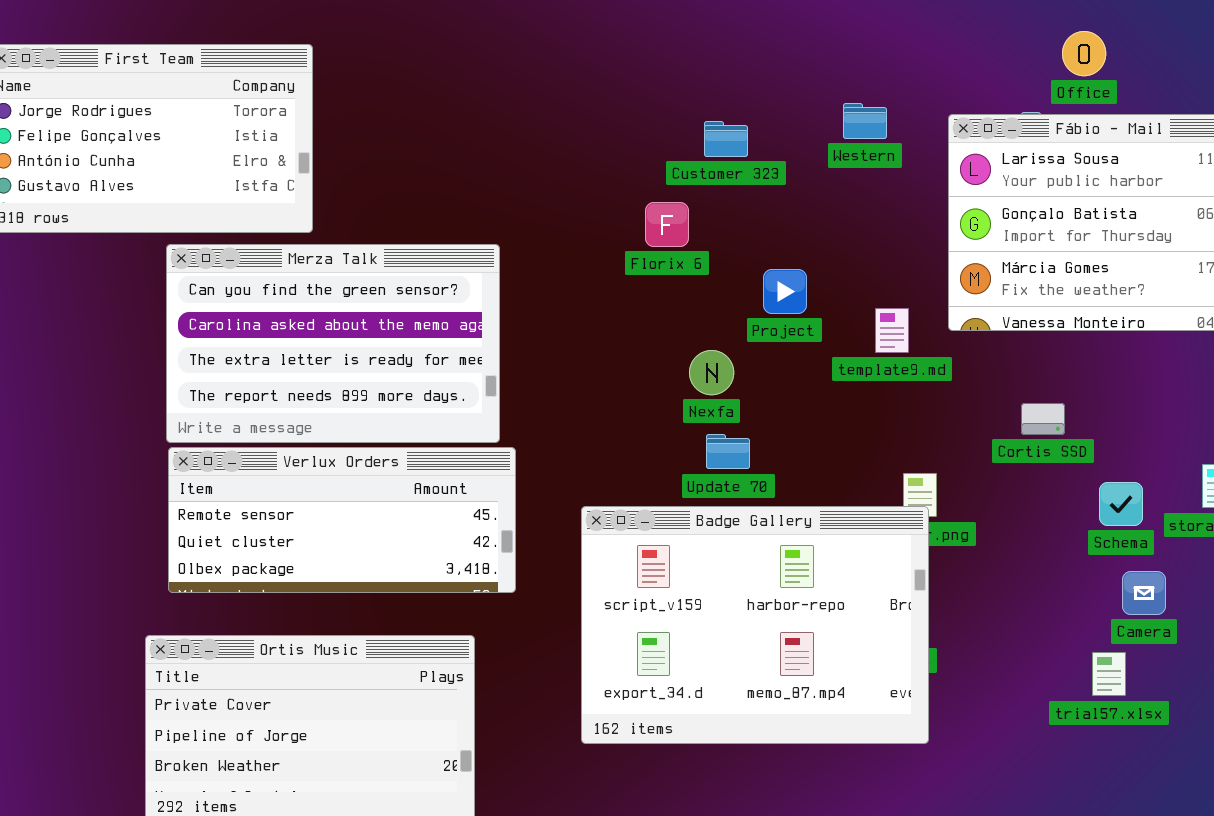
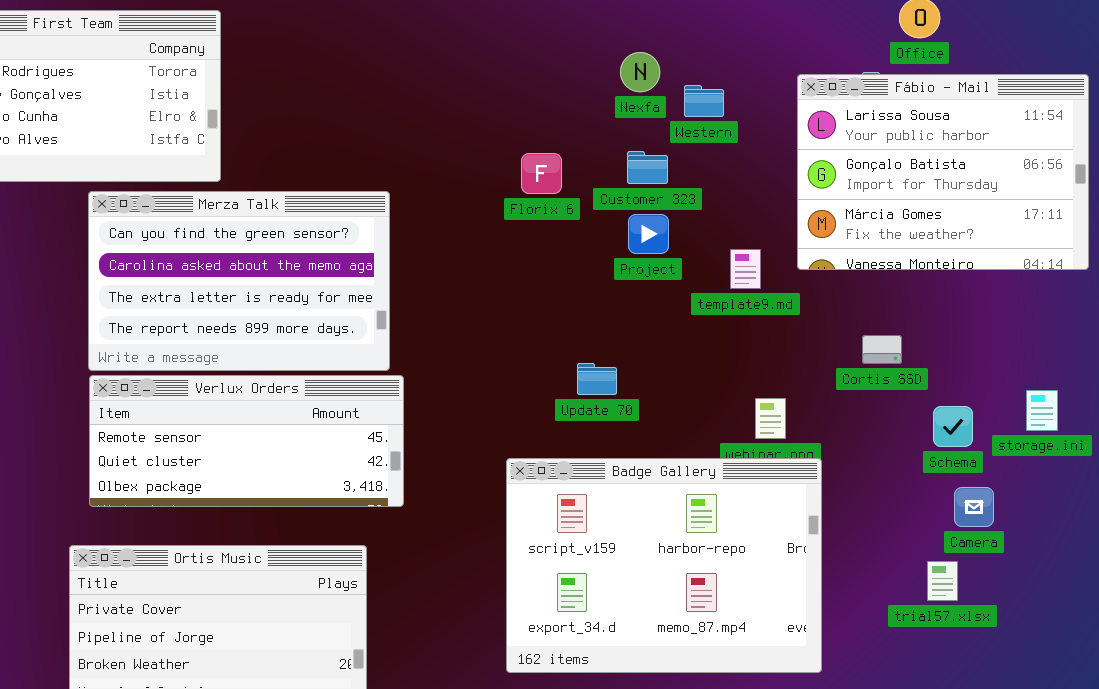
Western: [843,103,887,139] -> [684,85,724,117], moved
Customer 323: [704,121,748,157] -> [627,151,668,184], moved
Nexfa: [689,350,734,395] -> [620,52,660,92], moved
Badge Gallery: [581,506,929,744] -> [506,458,822,673], moved

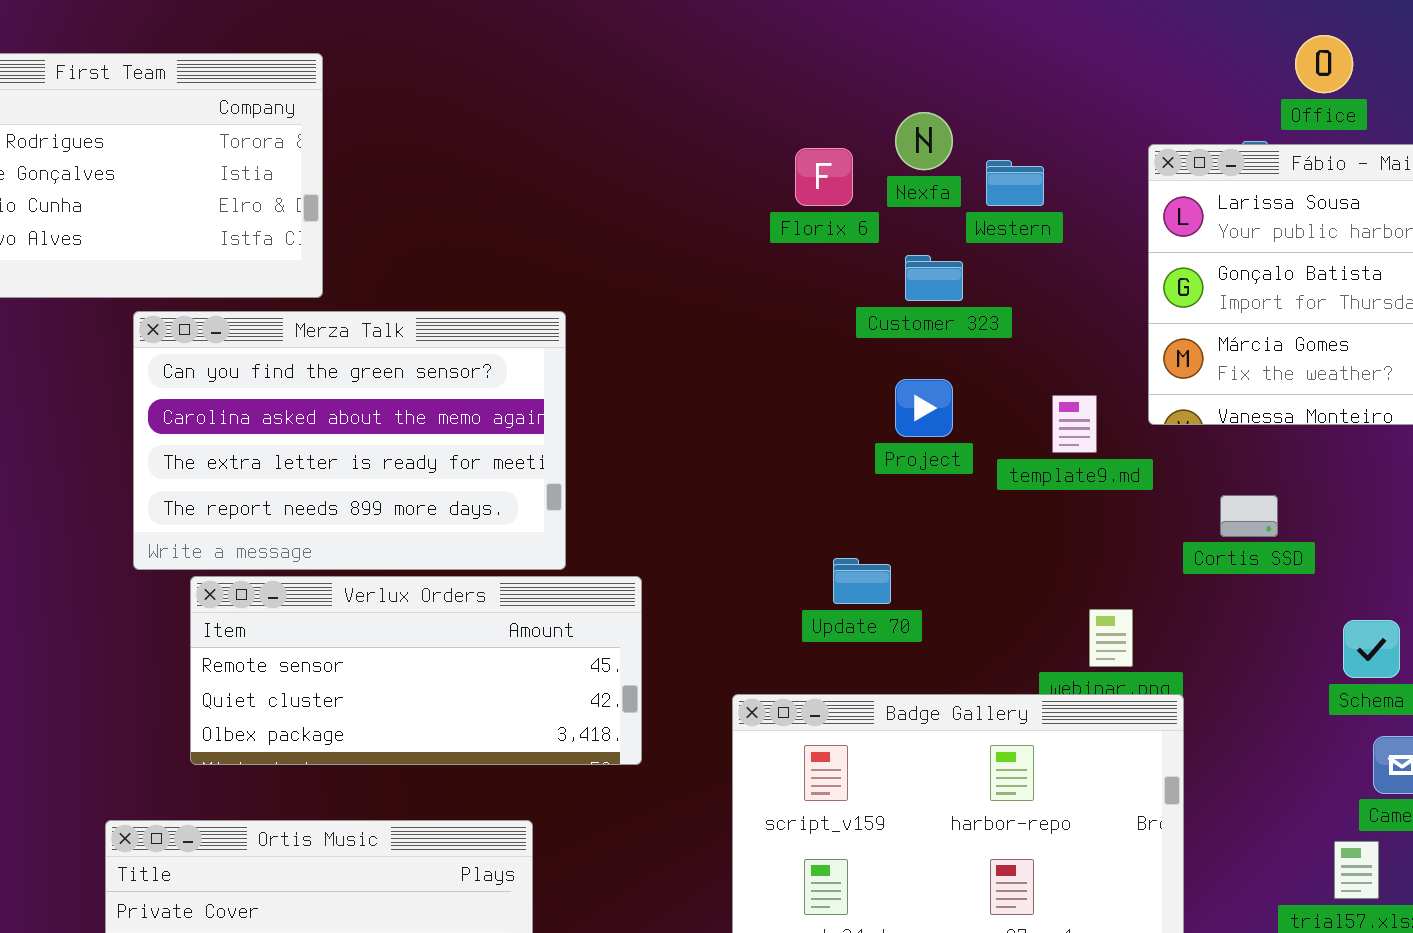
Florix 6: [521,153,562,194] -> [795,148,853,206], moved
Project: [628,214,669,254] -> [895,379,953,437], moved
Cortis SSD: [862,335,902,364] -> [1220,495,1278,537], moved
Verlux Orders: [89,375,404,507] -> [190,576,642,765], moved

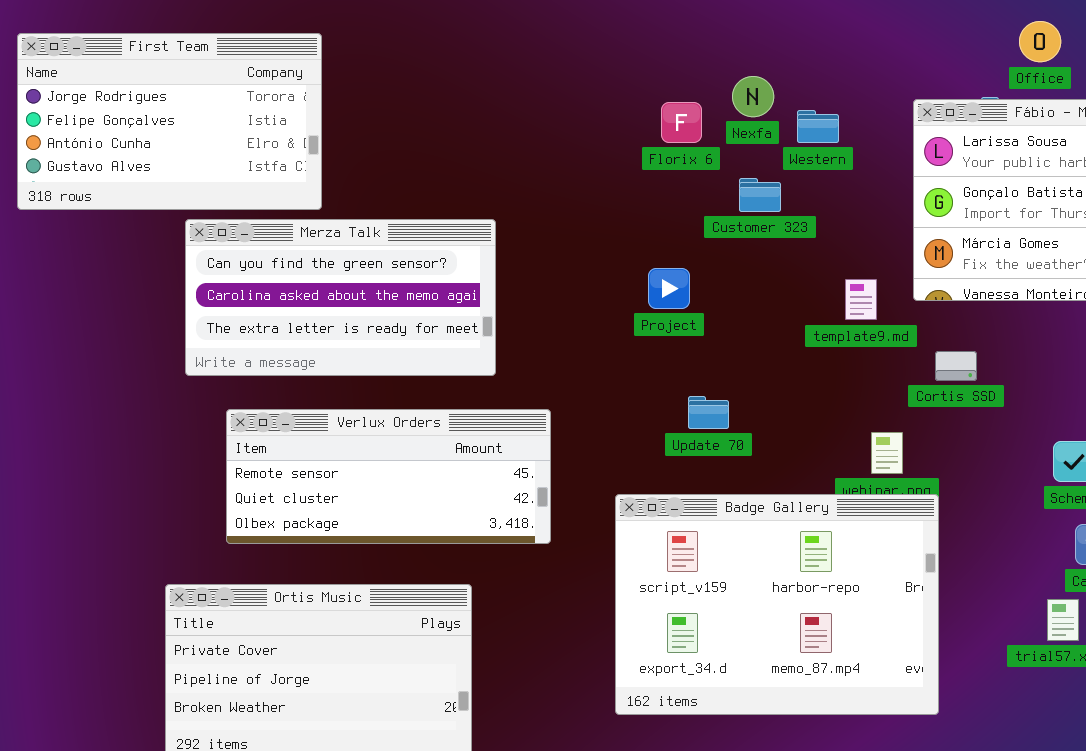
Merza Talk: [133,311,566,570] -> [185,219,496,376], resized
Project: [895,379,953,437] -> [648,268,690,309], moved
Cortis SSD: [1220,495,1278,537] -> [935,351,977,381], moved

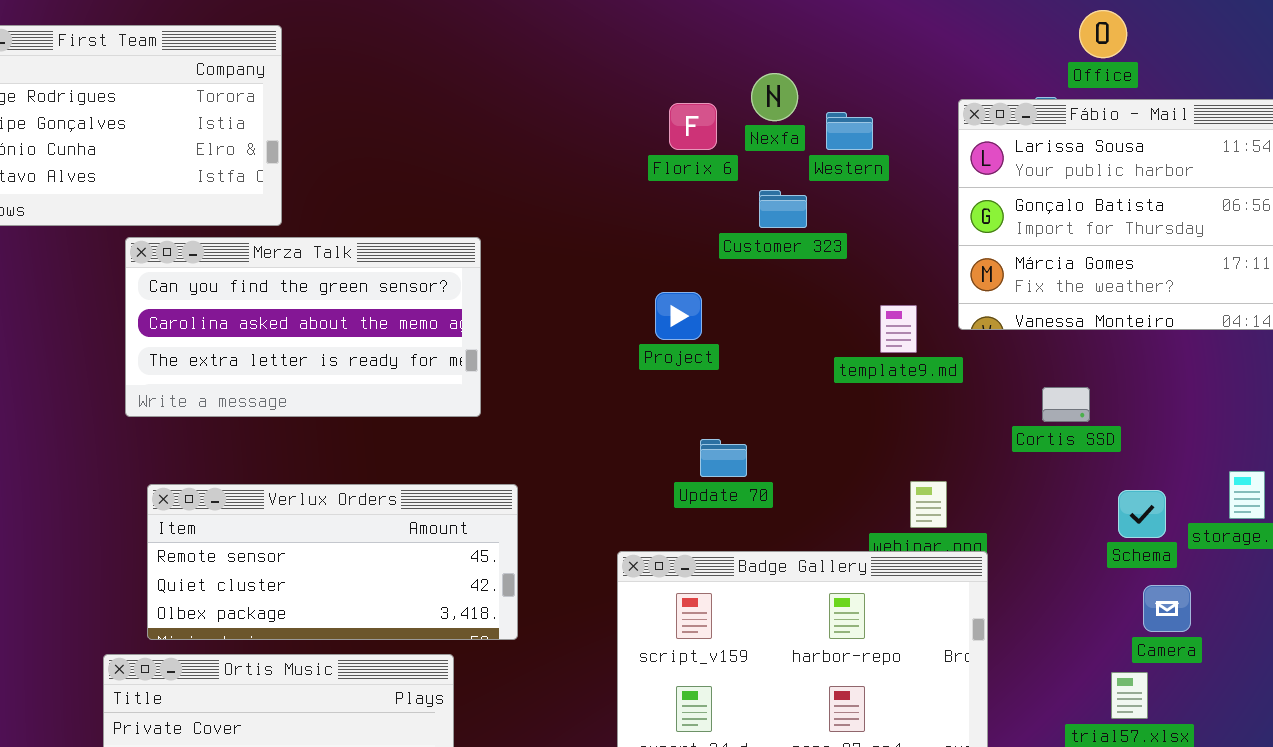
Cortis SSD: [935,351,977,381] -> [1042,387,1090,422], moved
Verlux Orders: [226,409,551,544] -> [147,484,518,640], moved

